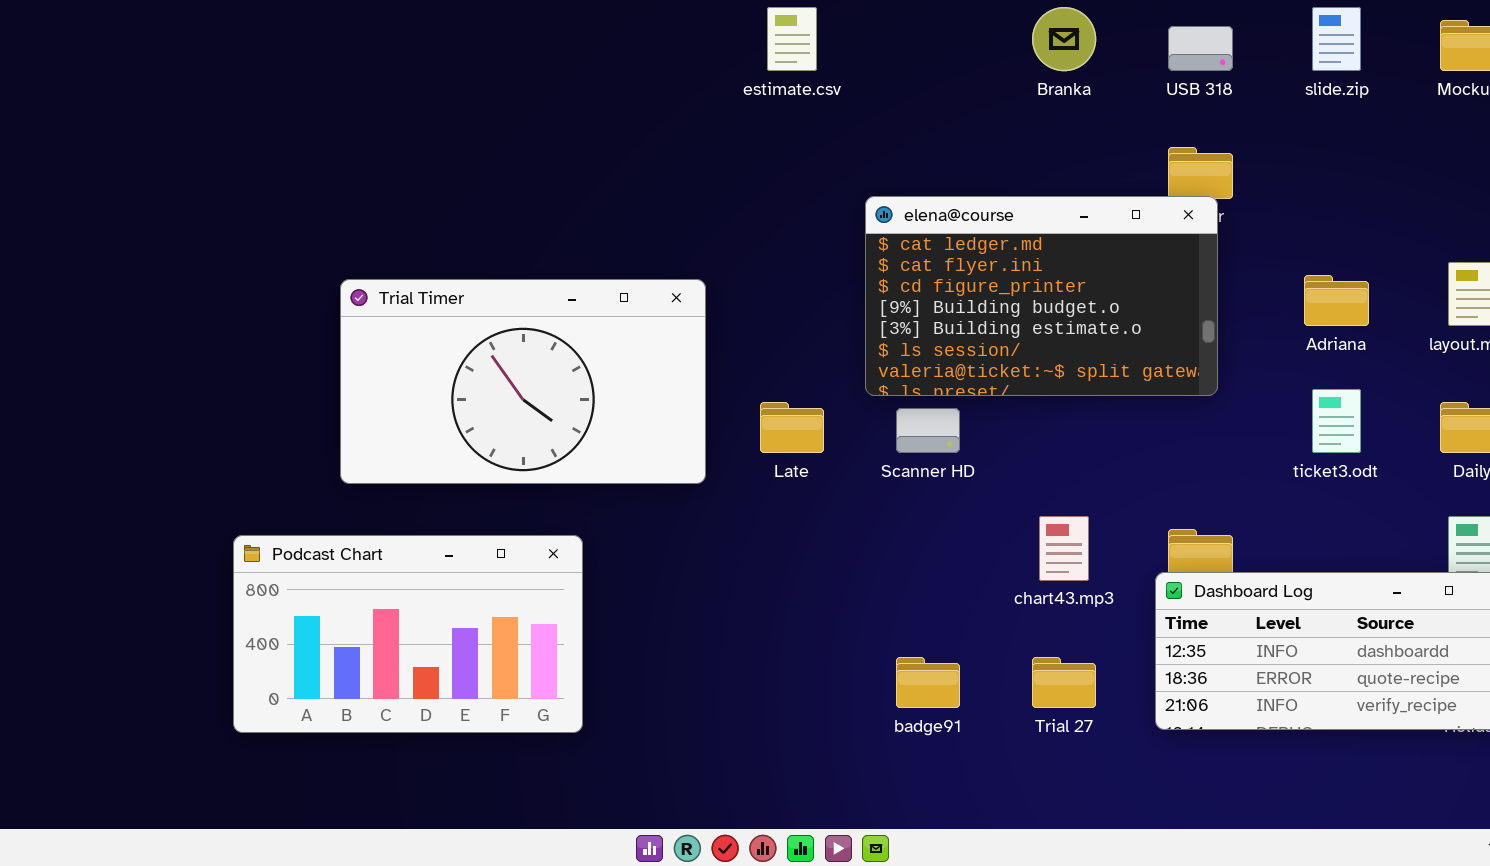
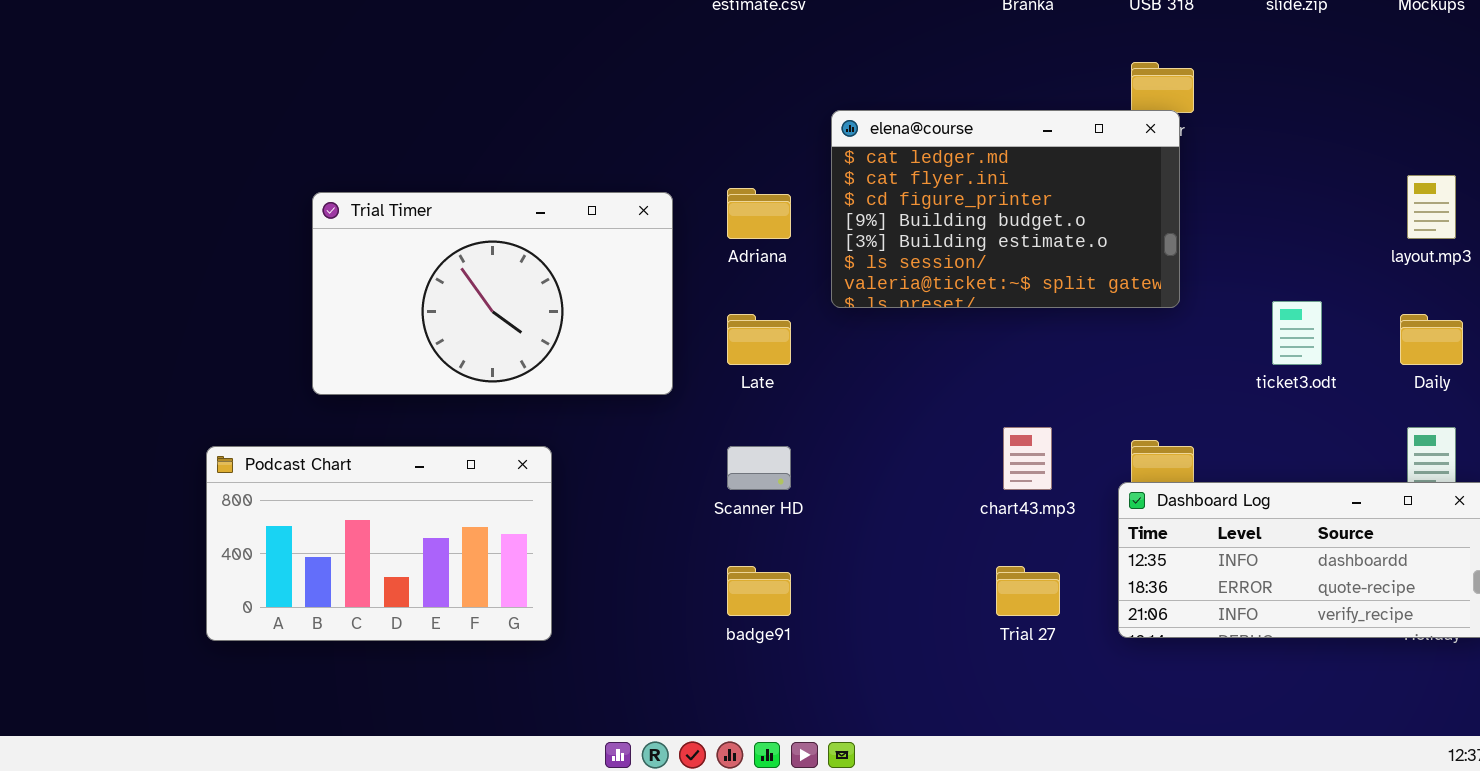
Adriana: [1304,275,1369,326] -> [727,188,791,239], moved
Scanner HD: [896,408,960,453] -> [727,446,791,490], moved
badge91: [896,657,960,708] -> [727,566,791,616], moved

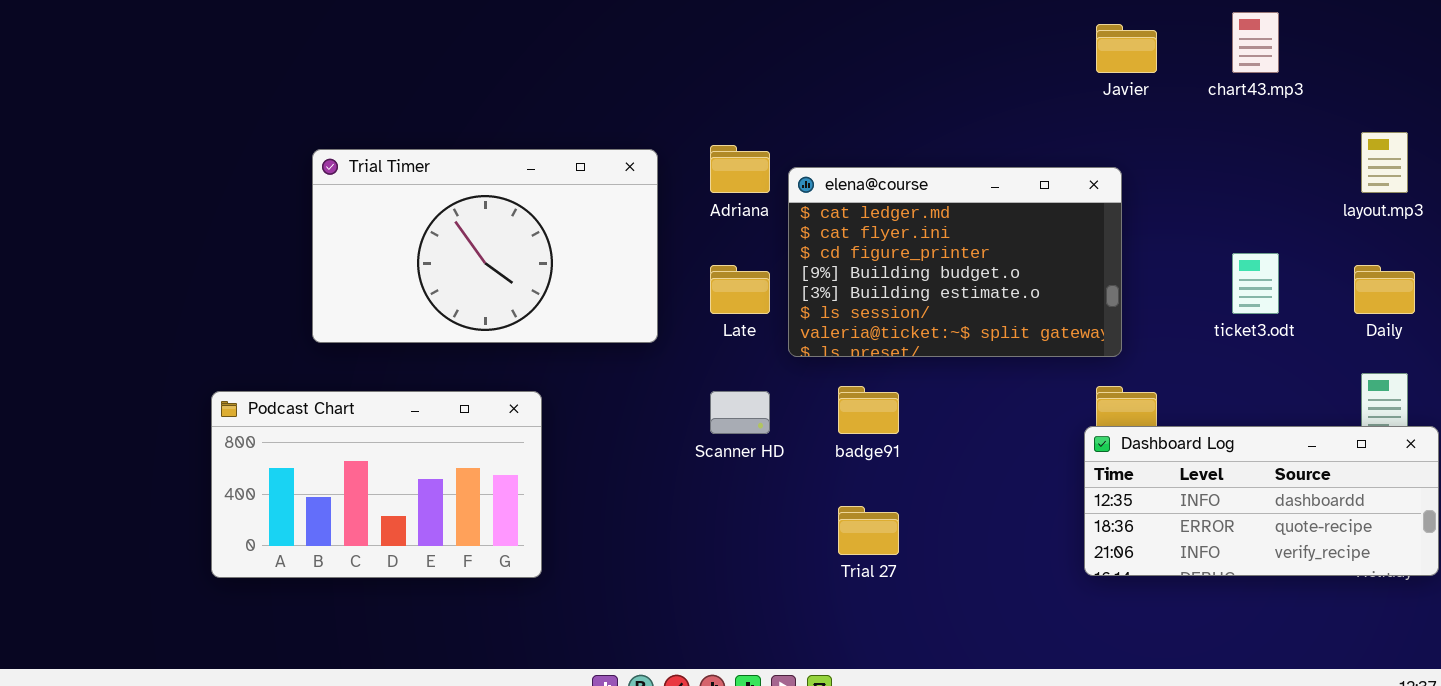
elena@course: [831,110,1180,308] -> [788,167,1122,357], moved
chart43.mp3: [1003,427,1052,490] -> [1232,12,1279,73], moved
badge91: [727,566,791,616] -> [838,386,899,434], moved
Trial 27: [996,566,1060,616] -> [838,506,899,555], moved

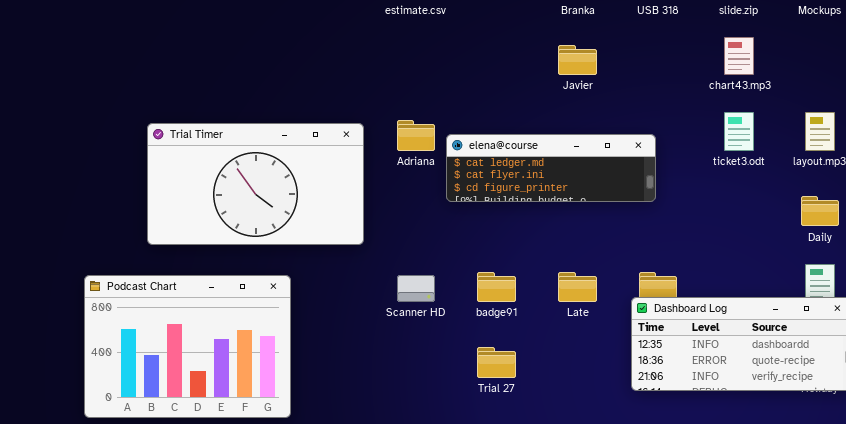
Javier: [1096,24,1157,73] -> [558,45,597,75], moved
elena@course: [788,167,1122,357] -> [446,134,656,202], resized
ticket3.odt: [1232,253,1279,314] -> [724,112,754,151], moved
Late: [710,265,770,314] -> [558,272,597,302], moved
Podcast Chart: [211,391,542,578] -> [84,275,291,418], resized

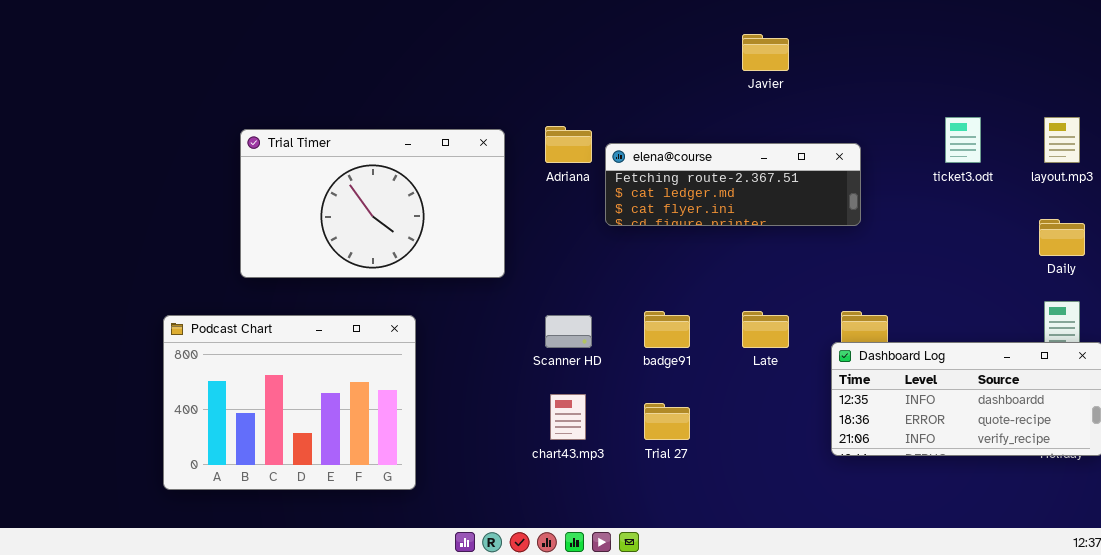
chart43.mp3: [724,37,754,75] -> [550,394,586,440], moved
elena@course: [446,134,656,202] -> [605,143,861,226], scrolled up 1 row

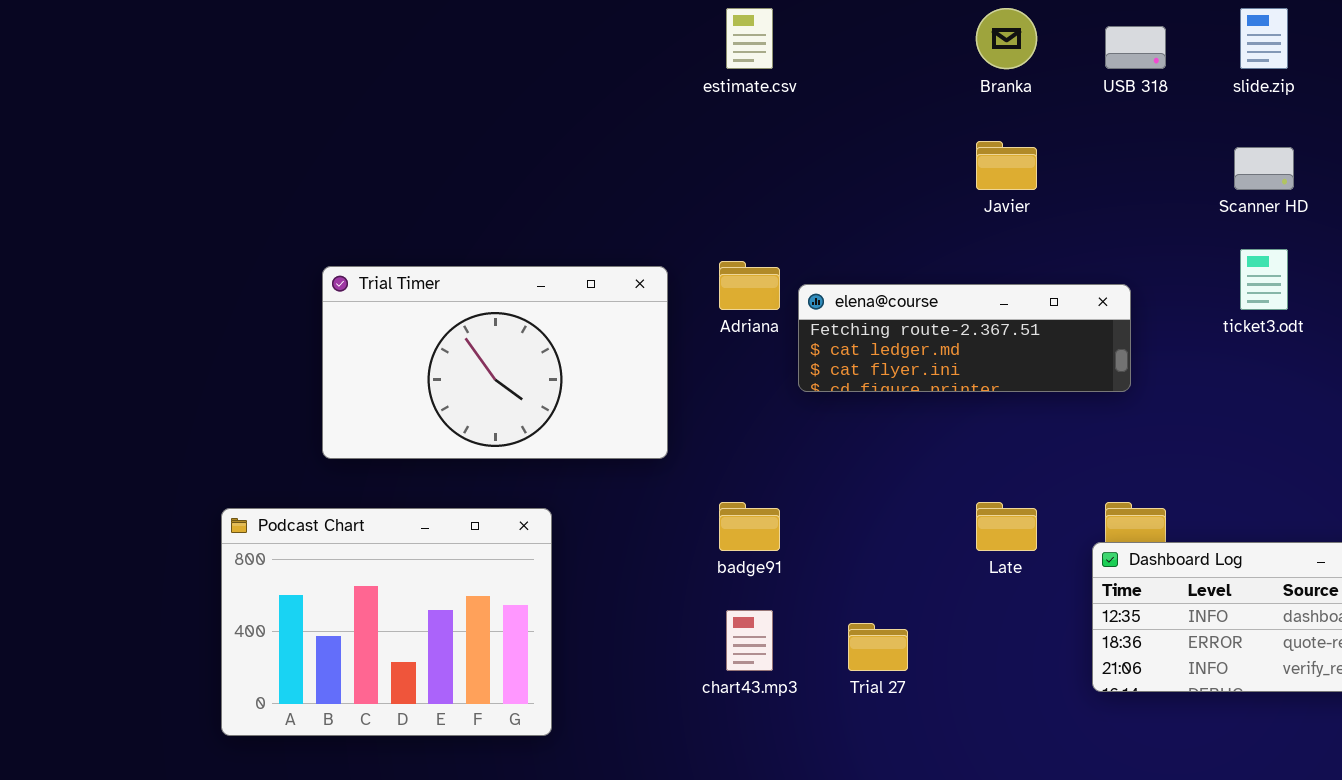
badge91: [644,311,690,348] -> [719,502,780,551], moved
Scanner HD: [545,315,592,348] -> [1234,147,1294,190], moved

